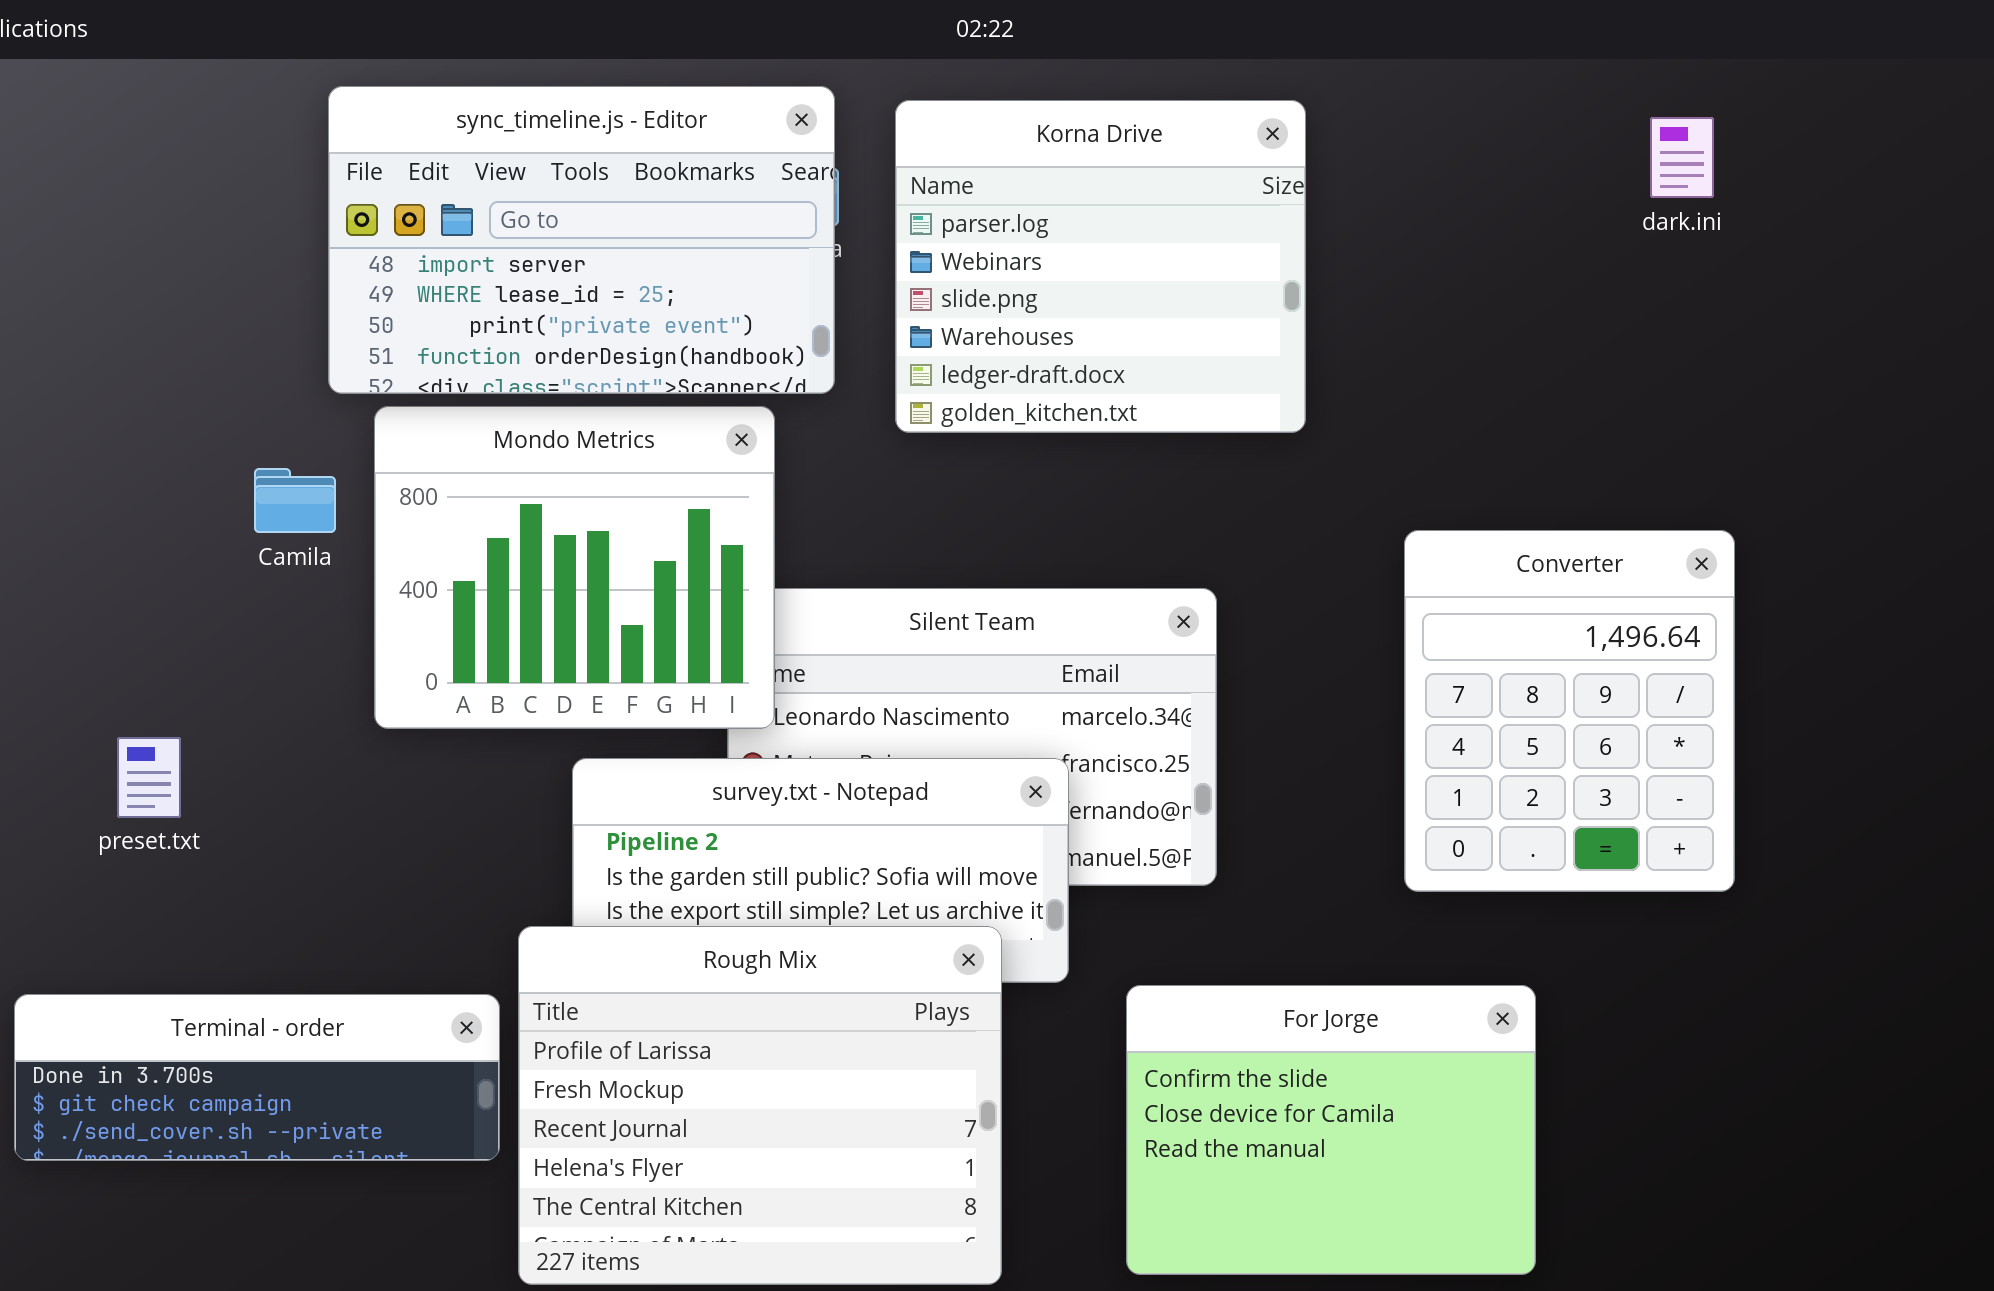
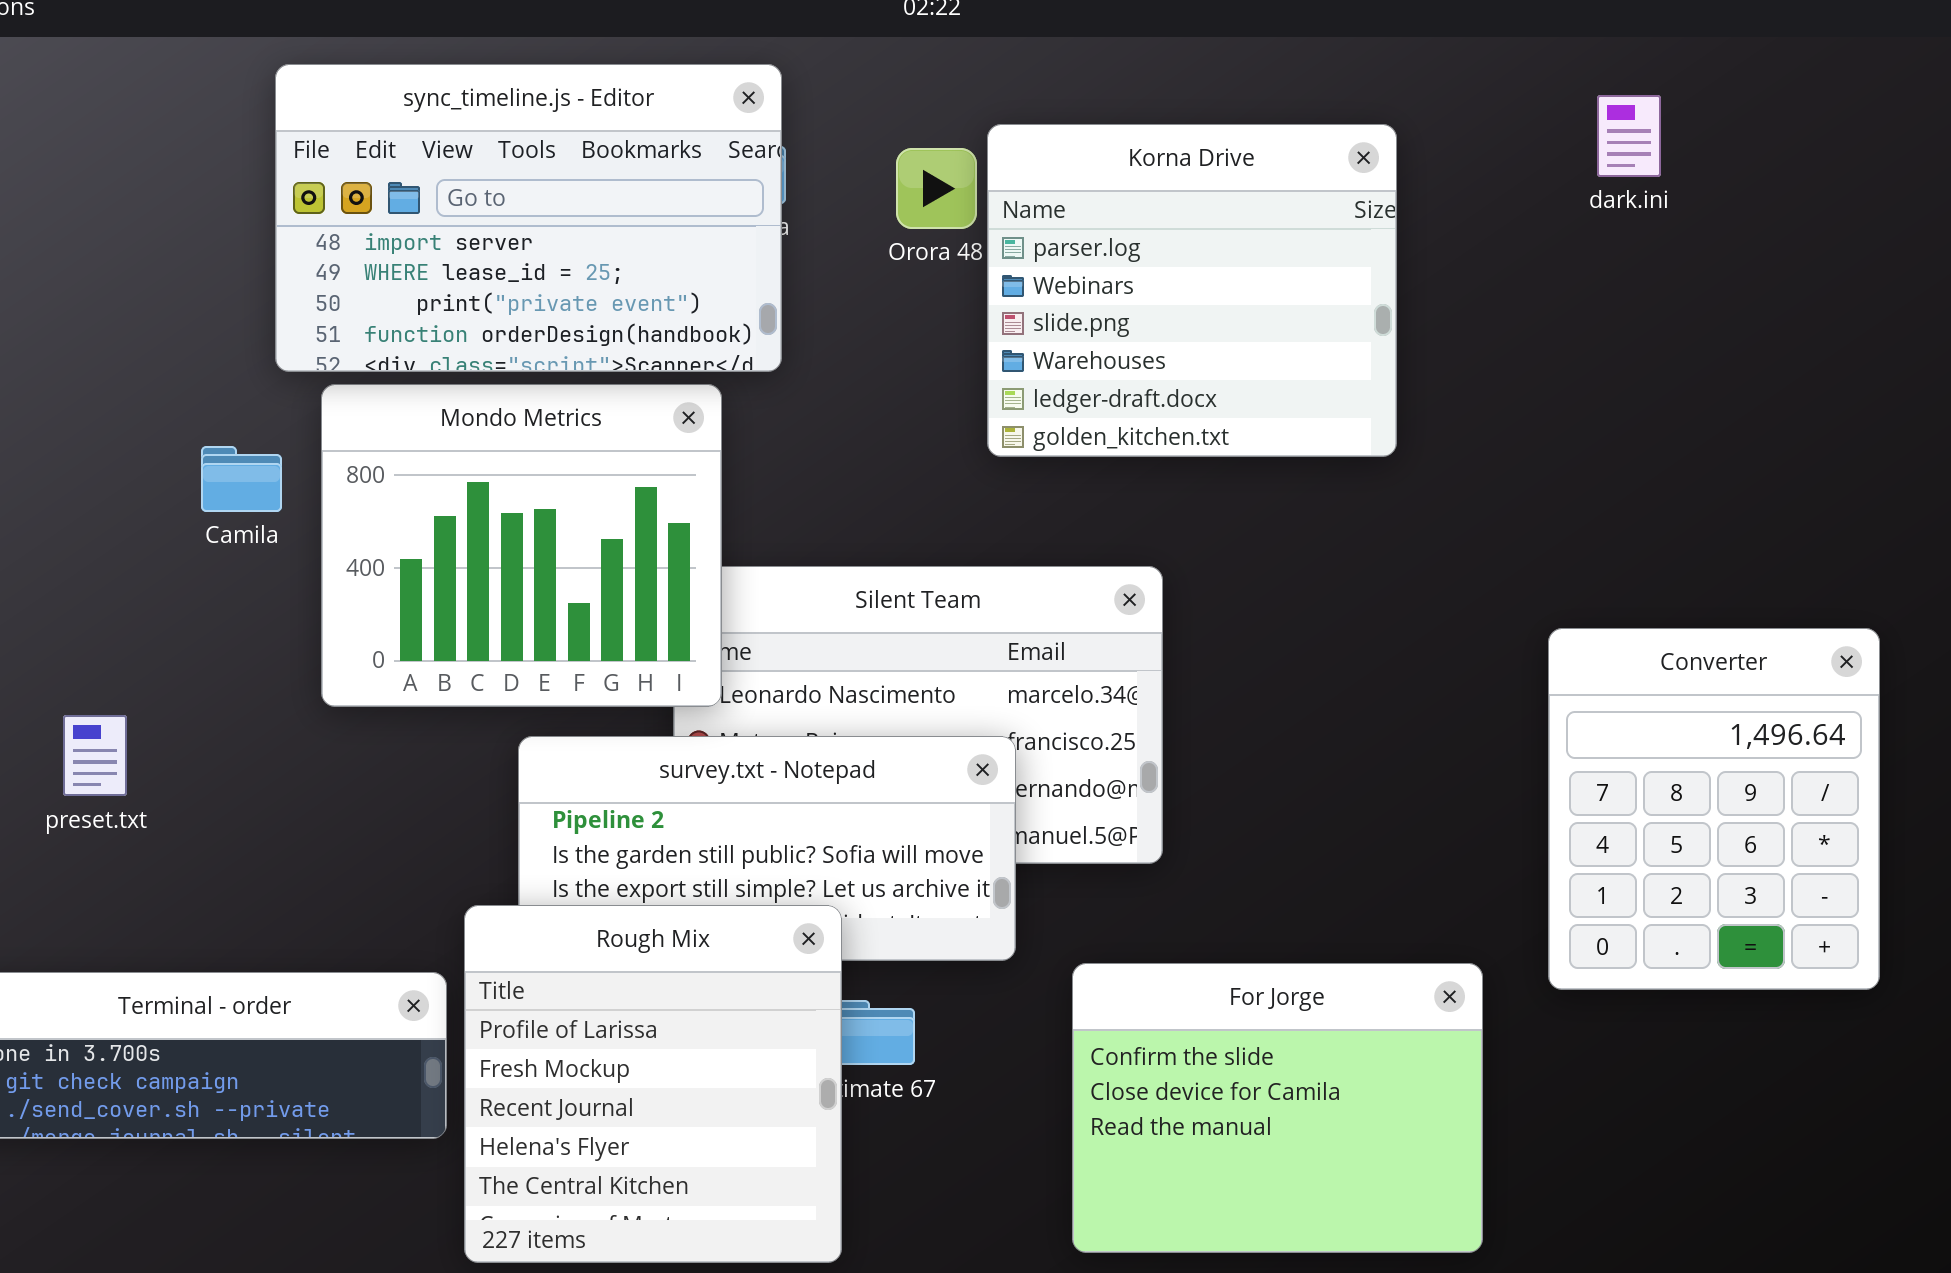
Korna Drive: [895,100,1306,433] -> [987,124,1397,457], moved
Converter: [1404,530,1735,892] -> [1548,628,1880,990], moved
Rough Mix: [518,926,1002,1285] -> [464,905,842,1263], resized

